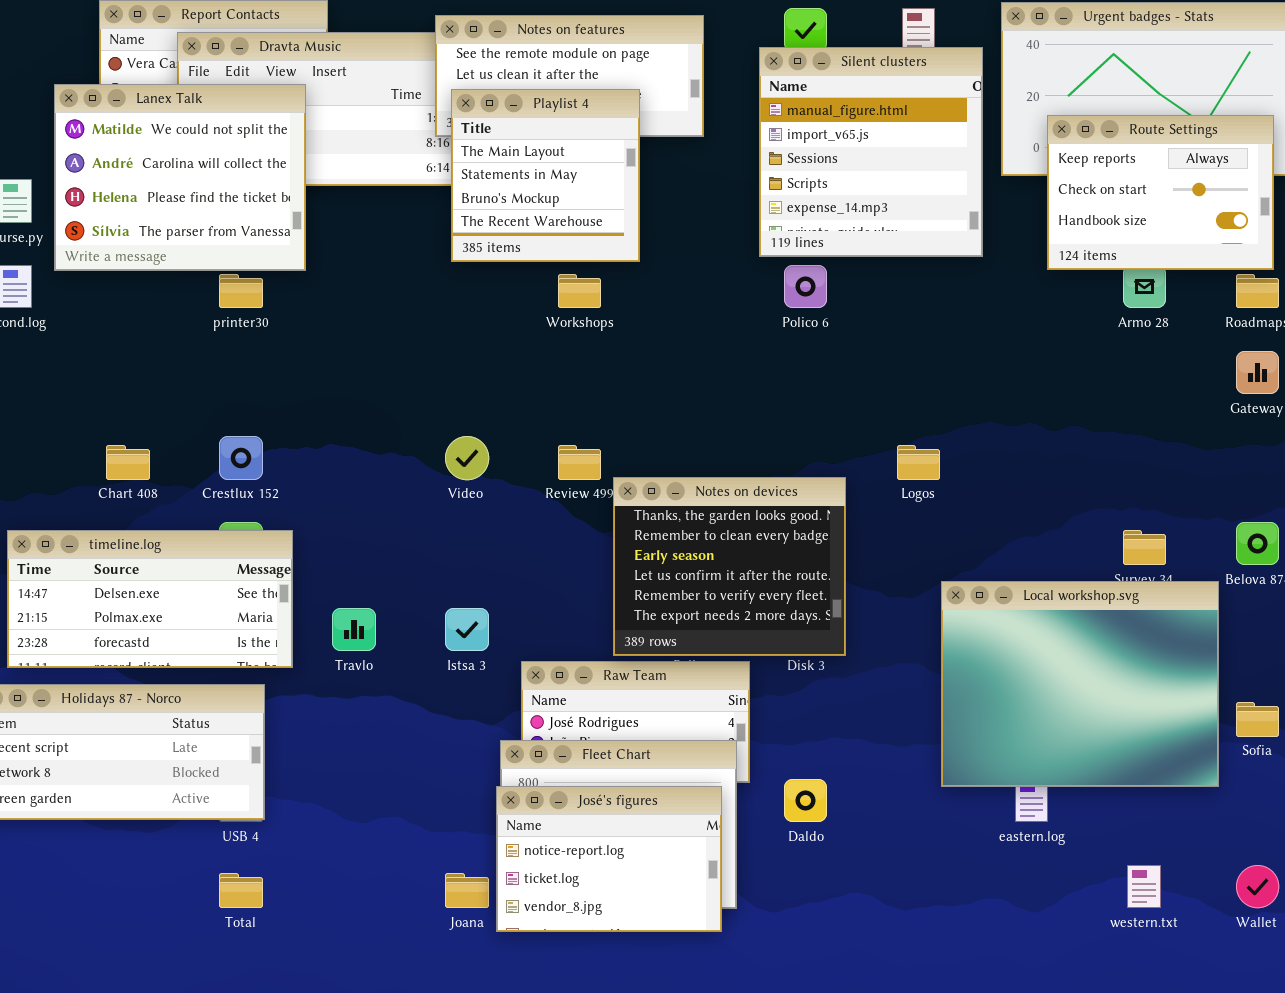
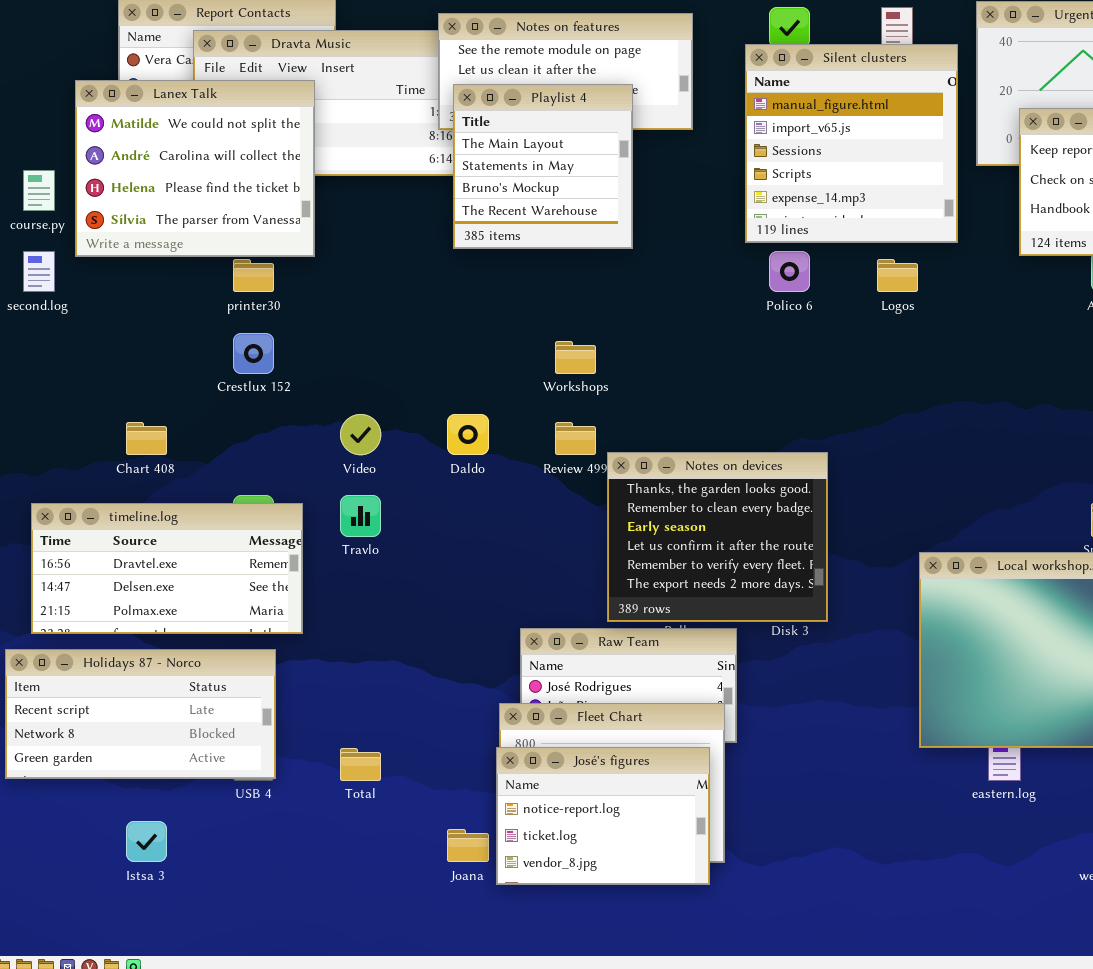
Workshops: [558,274,601,308] -> [555,341,596,374], moved
Crestlux 152: [219,436,263,480] -> [233,333,274,374], moved
Video: [445,436,489,480] -> [340,414,381,455], moved
Logos: [897,445,940,480] -> [877,259,918,292], moved
timeline.log: [7,530,293,668] -> [31,503,303,634], scrolled up 1 row
Travlo: [332,608,376,651] -> [340,495,381,537], moved
Istsa 3: [445,608,489,651] -> [126,821,167,862], moved
Daldo: [784,779,827,822] -> [447,414,489,455], moved
Total: [219,873,263,908] -> [340,748,381,781], moved

